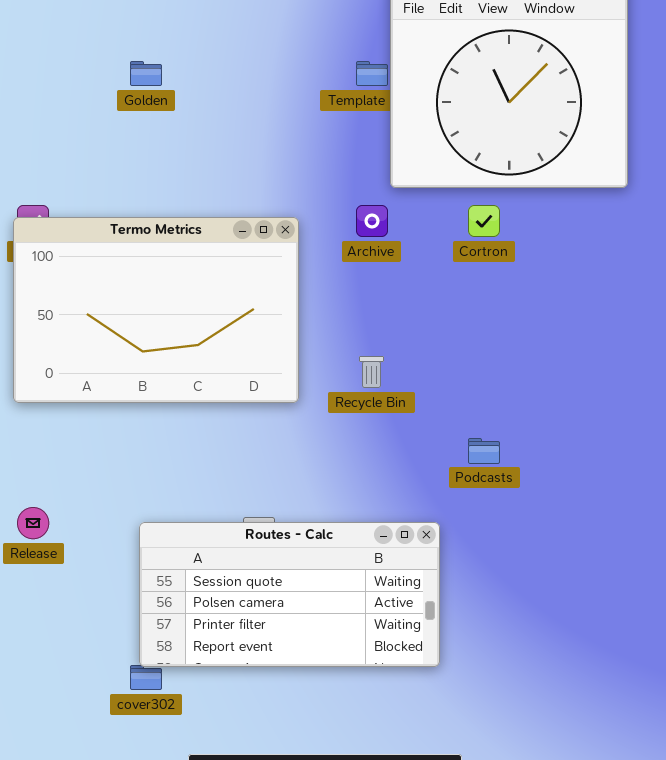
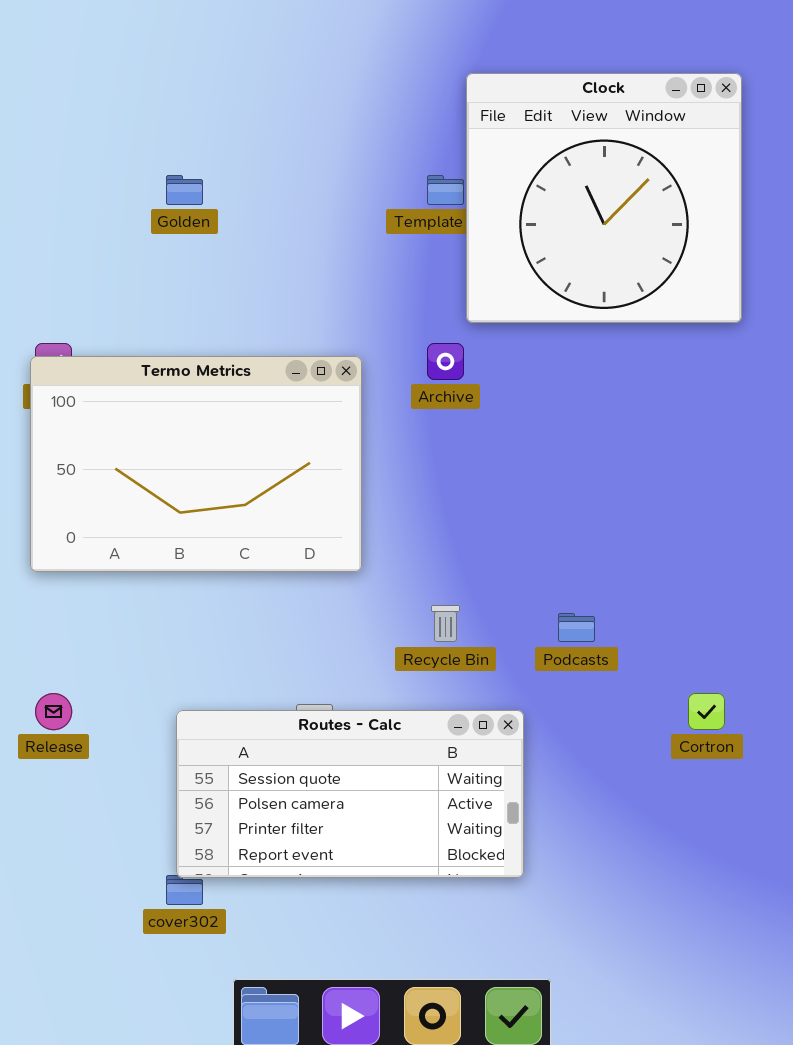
Cortron: [468,205,500,237] -> [688,693,725,730], moved
Recycle Bin: [359,356,384,388] -> [431,605,460,642], moved

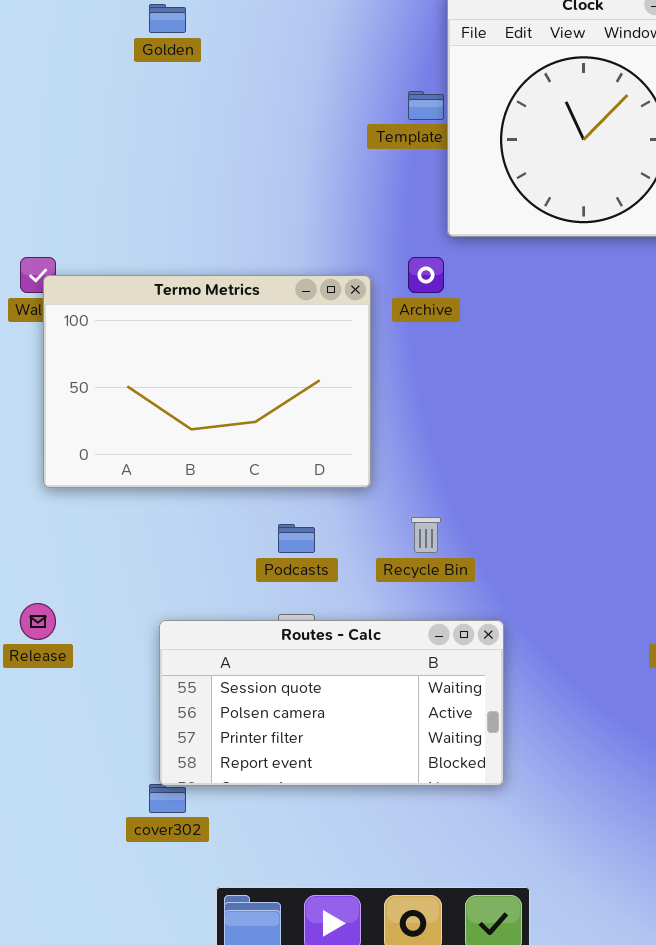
Golden: [166,175,203,205] -> [149,4,186,33], moved
Termo Metrics: [30,356,362,572] -> [43,275,371,488], moved
Podcasts: [558,613,595,642] -> [278,524,315,553], moved

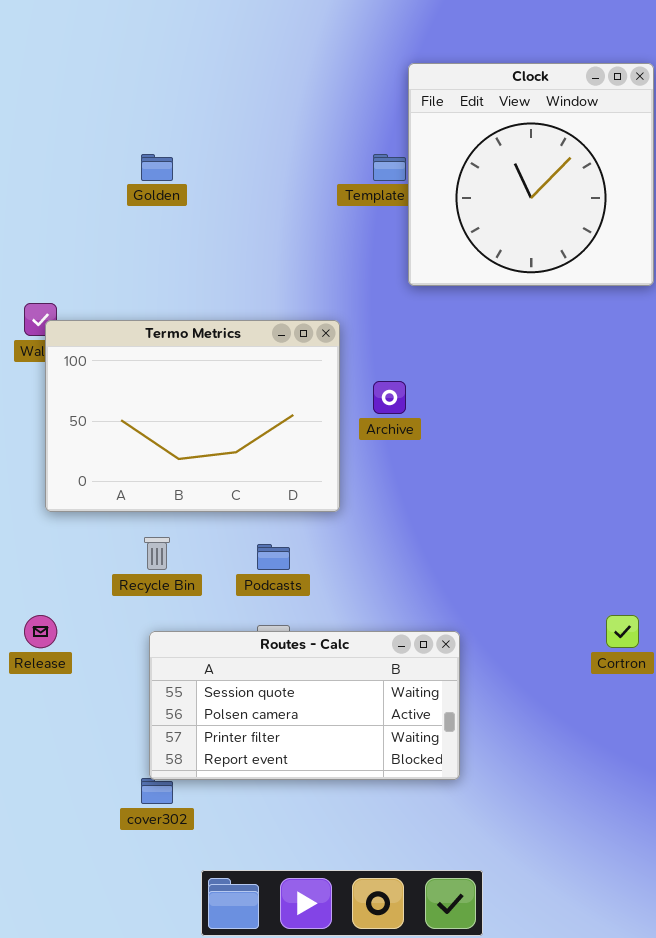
Golden: [149,4,186,33] -> [141,154,173,181], moved
Archive: [408,257,444,293] -> [373,381,406,414], moved
Recycle Bin: [411,517,441,553] -> [144,537,170,570], moved

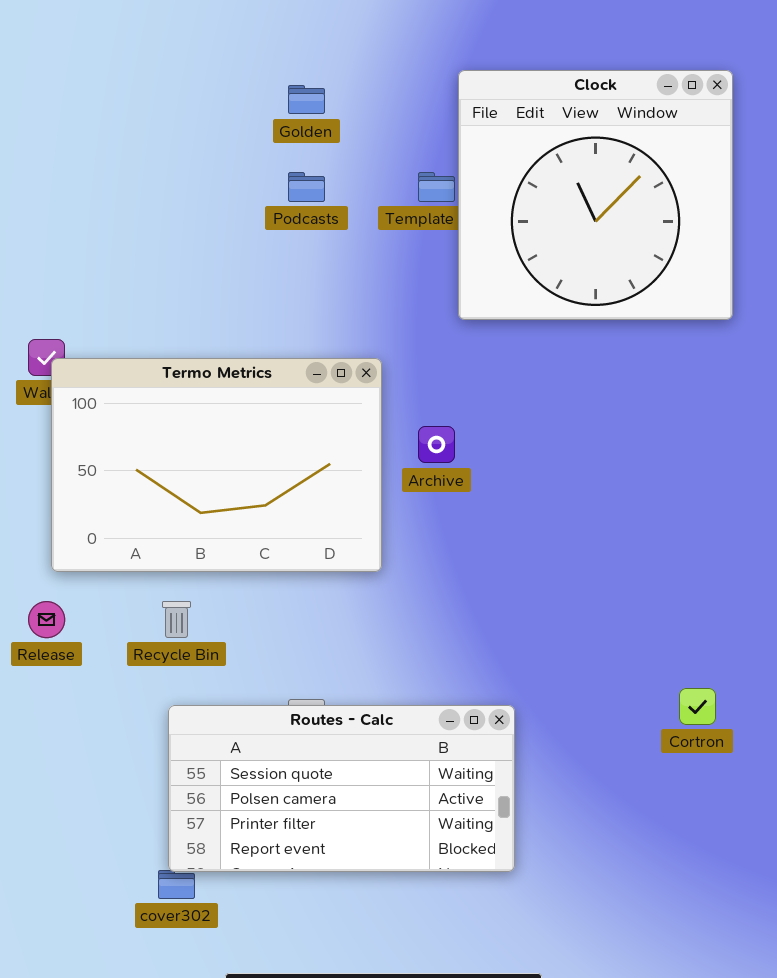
Golden: [141,154,173,181] -> [288,85,325,114], moved
Podcasts: [257,544,290,570] -> [288,172,325,202], moved
Release: [24,615,57,648] -> [28,601,65,638], moved

